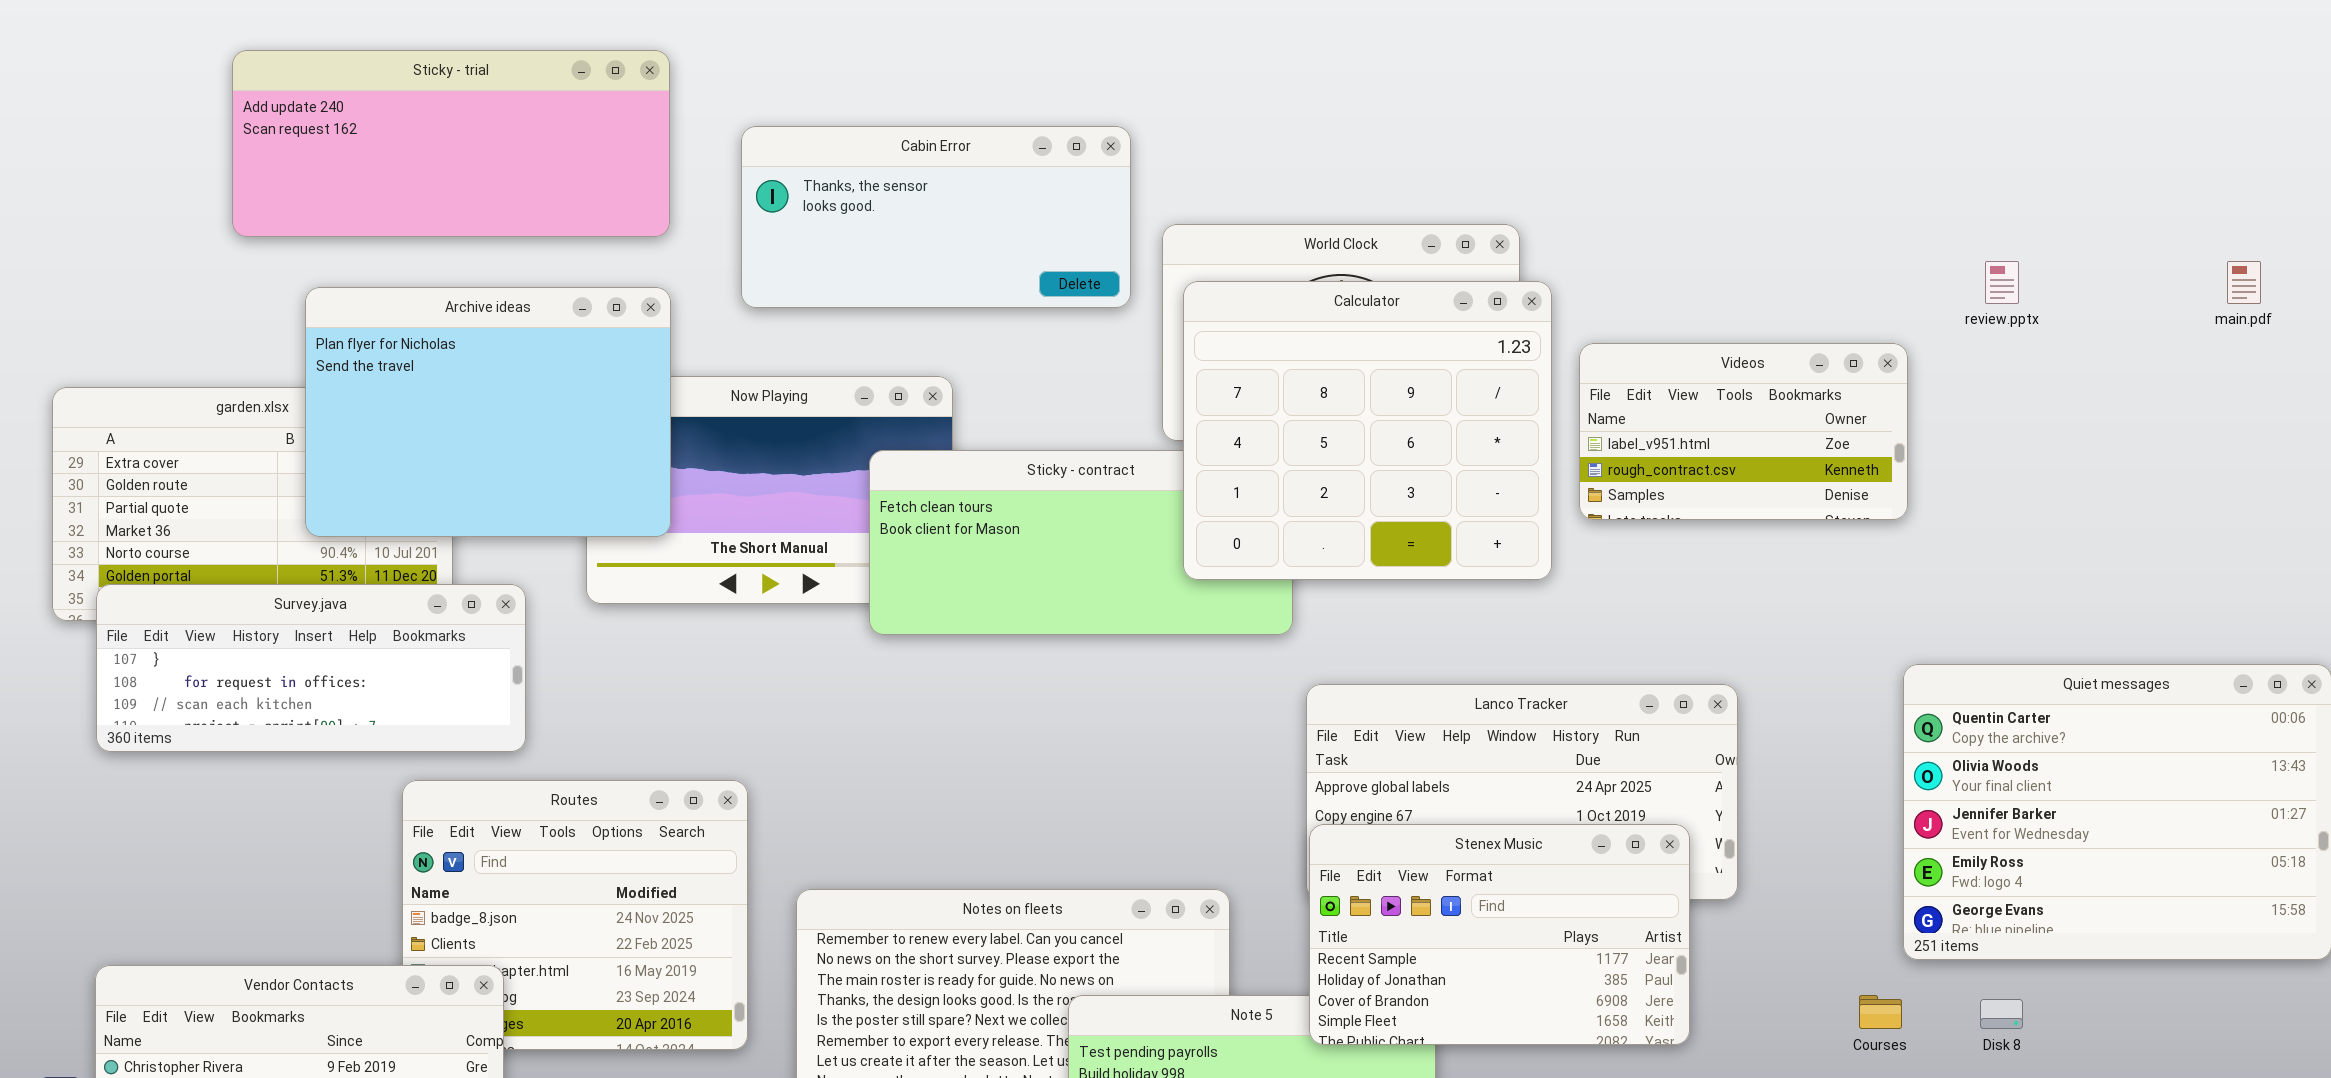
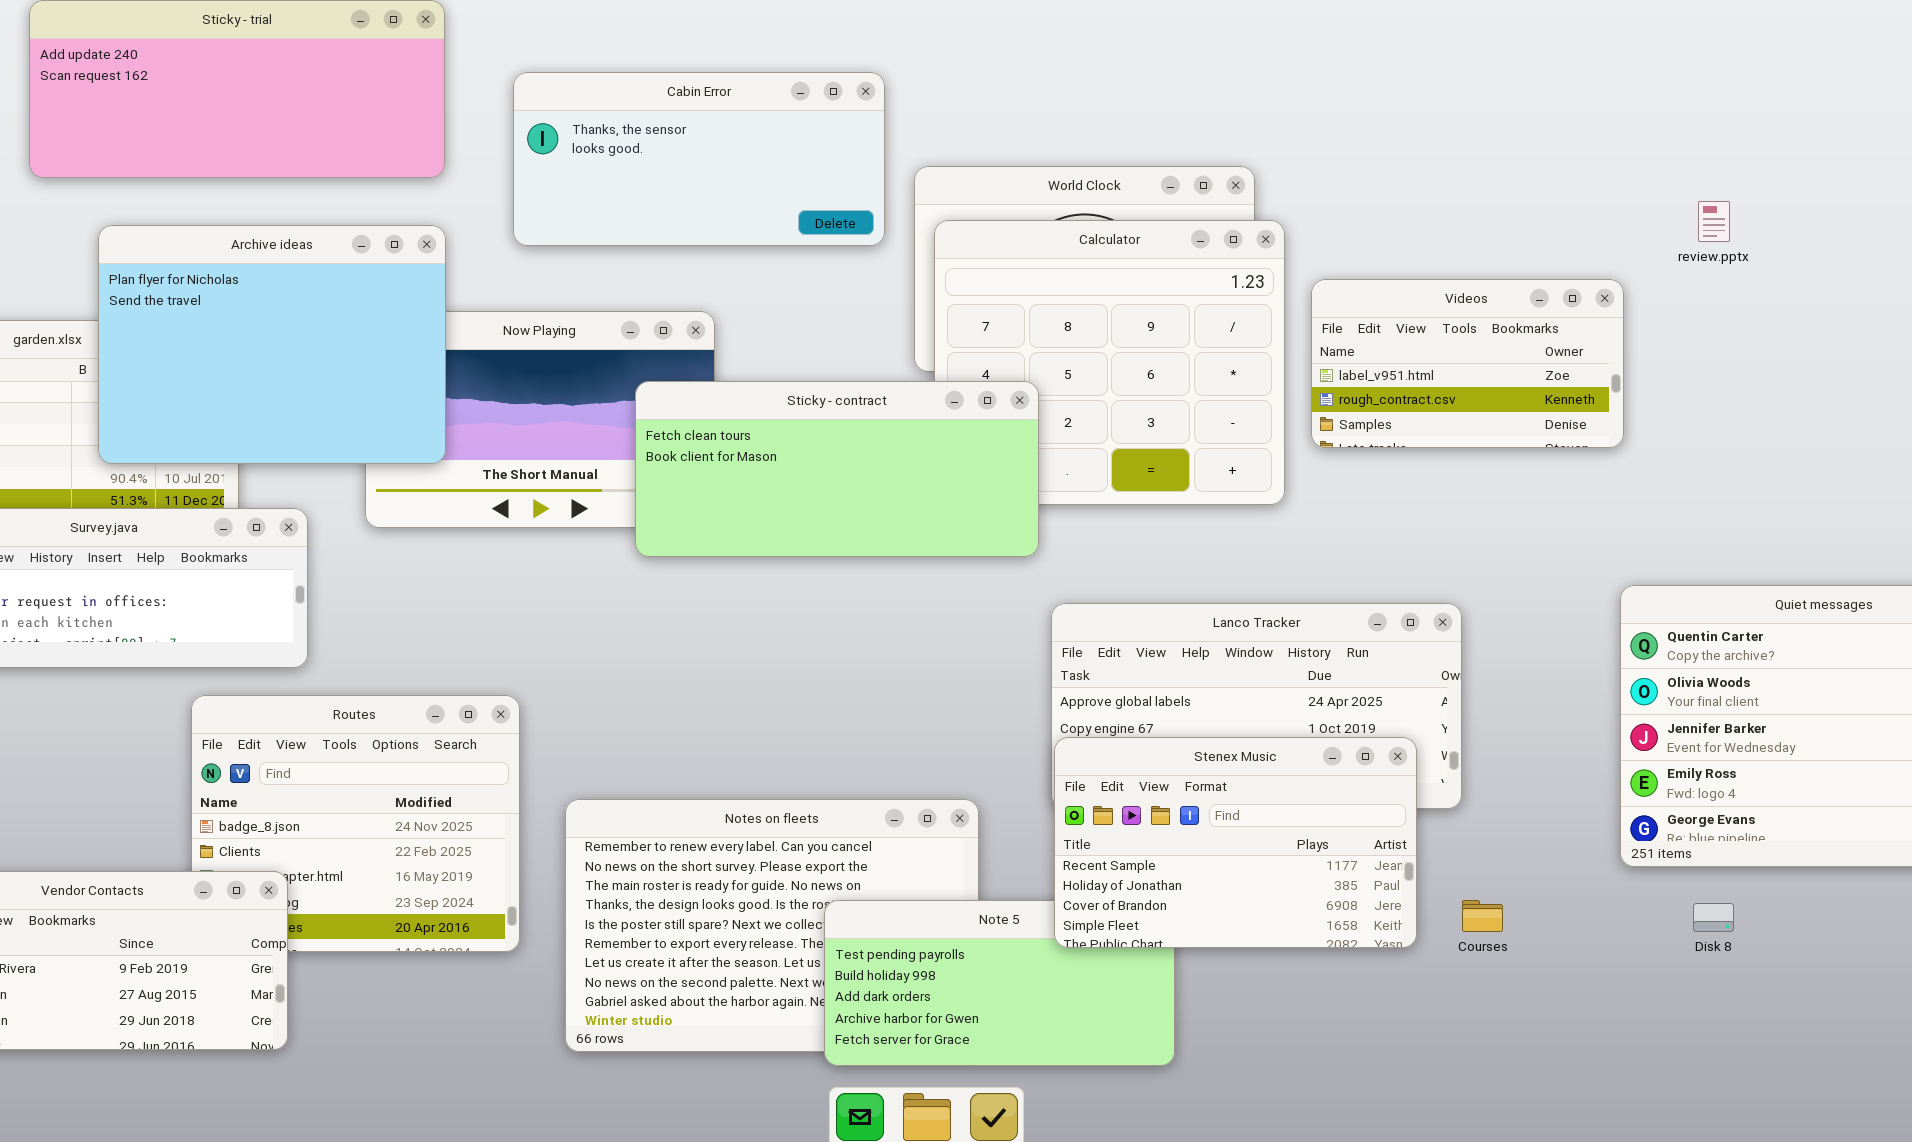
Sticky - contract: [869,450,1293,635] -> [635,381,1039,557], raised
Courses: [1859,995,1902,1029] -> [1462,900,1503,932], moved

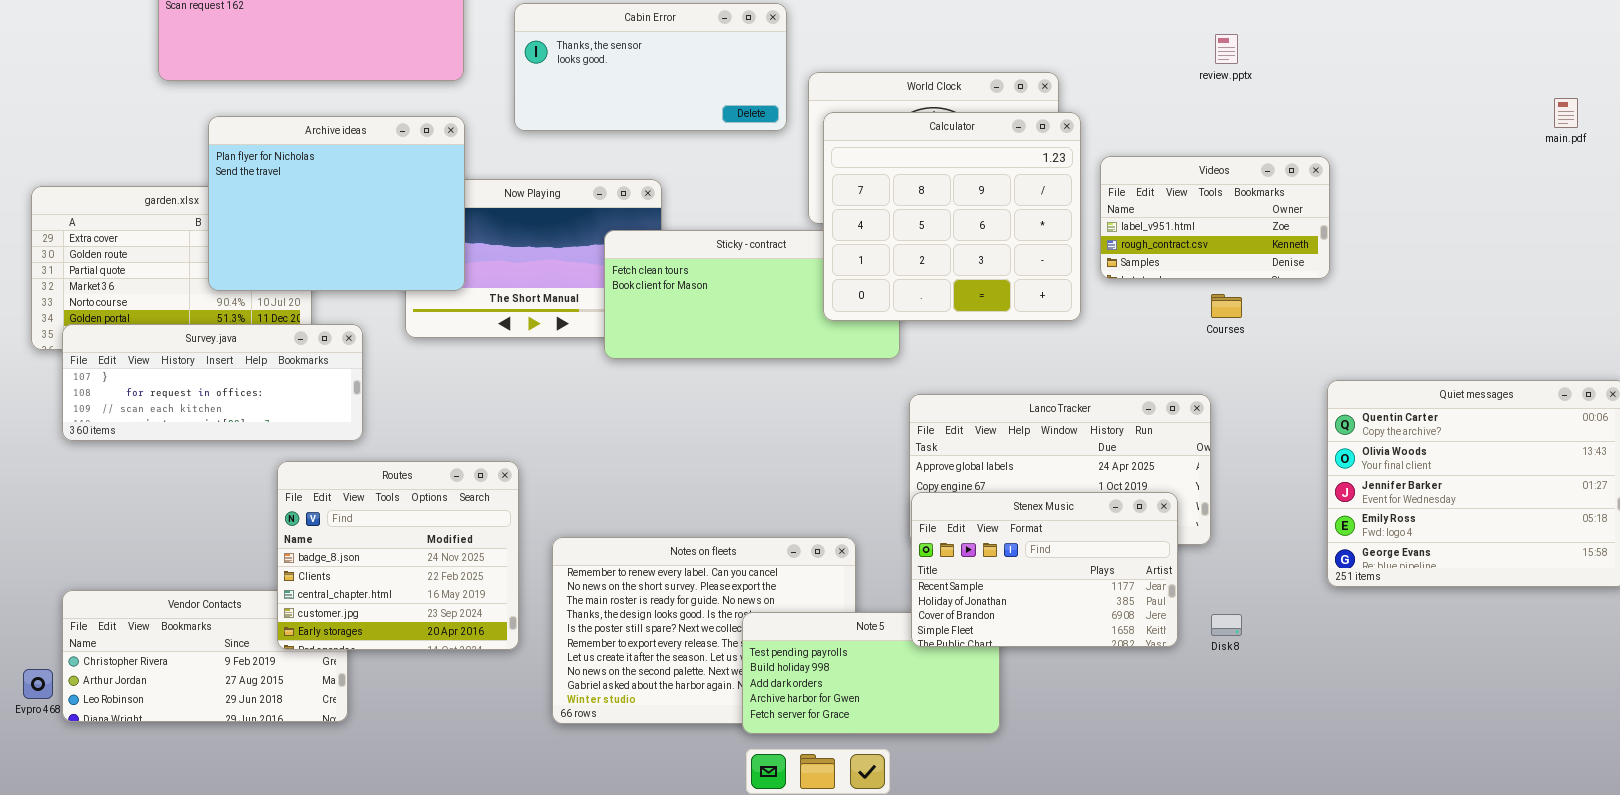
review.pptx: [1698,201,1730,242] -> [1215,34,1238,64], moved
Calculator: [934,220,1285,505] -> [823,112,1081,321], raised
Routes: [191,695,520,952] -> [277,461,519,650], raised
Courses: [1462,900,1503,932] -> [1211,294,1242,318], moved
Disk 8: [1693,903,1734,932] -> [1211,614,1242,636], moved

